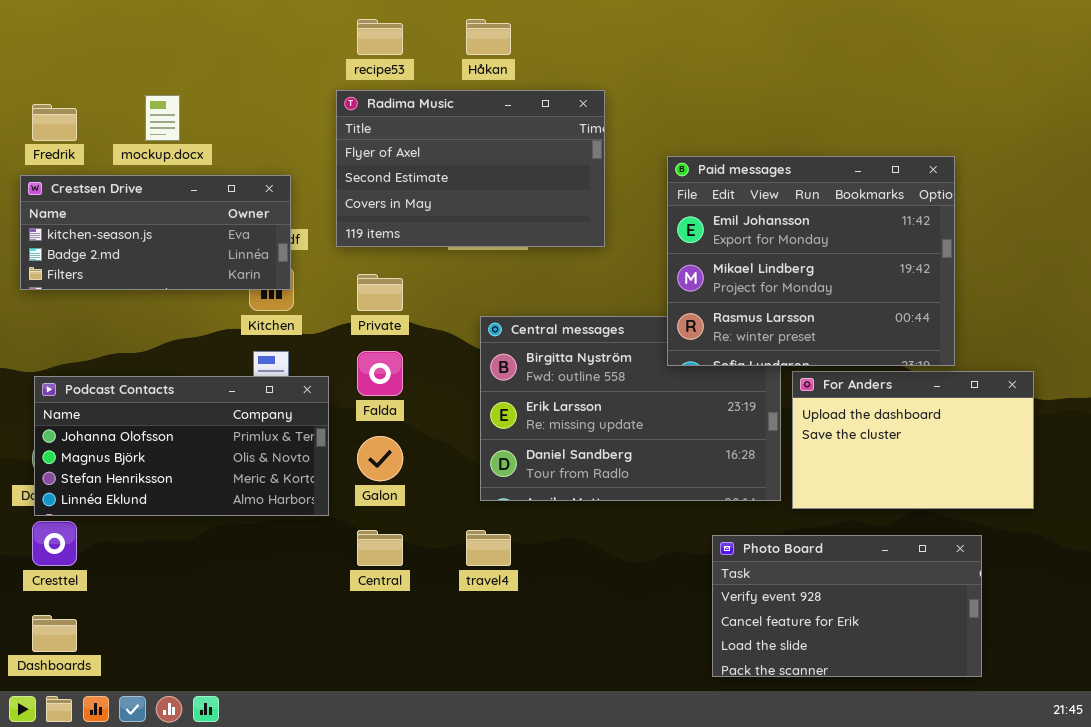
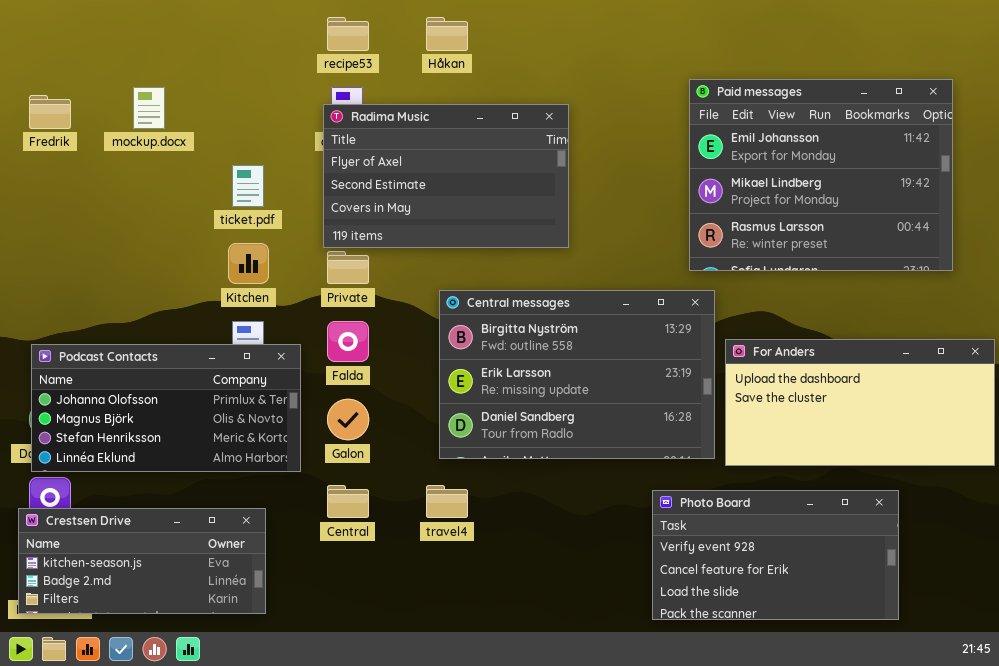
Radima Music: [336,90,605,247] -> [323,104,569,248], moved
Paid messages: [667,156,955,366] -> [689,79,953,271], moved
Crestsen Drive: [20,175,291,290] -> [18,508,266,614], moved
For Anders: [792,371,1034,509] -> [725,339,995,466], resized

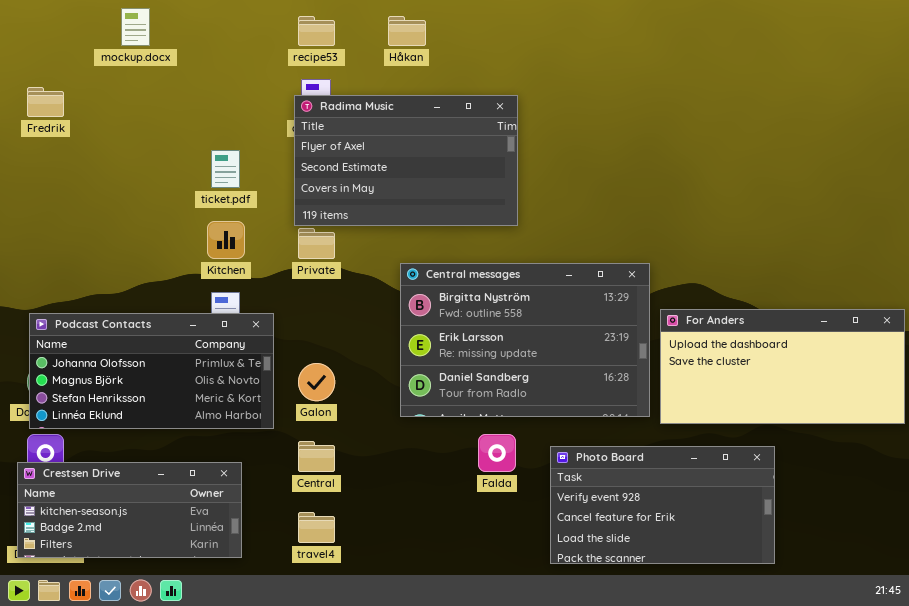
Paid messages: [689,79,953,271] -> none, closed
mockup.docx: [133,87,165,129] -> [121,8,150,46], moved
Falda: [327,321,369,362] -> [478,434,516,472], moved
travel4: [426,485,468,518] -> [298,512,335,543], moved
Photo Board: [652,490,899,620] -> [550,446,775,564], moved

